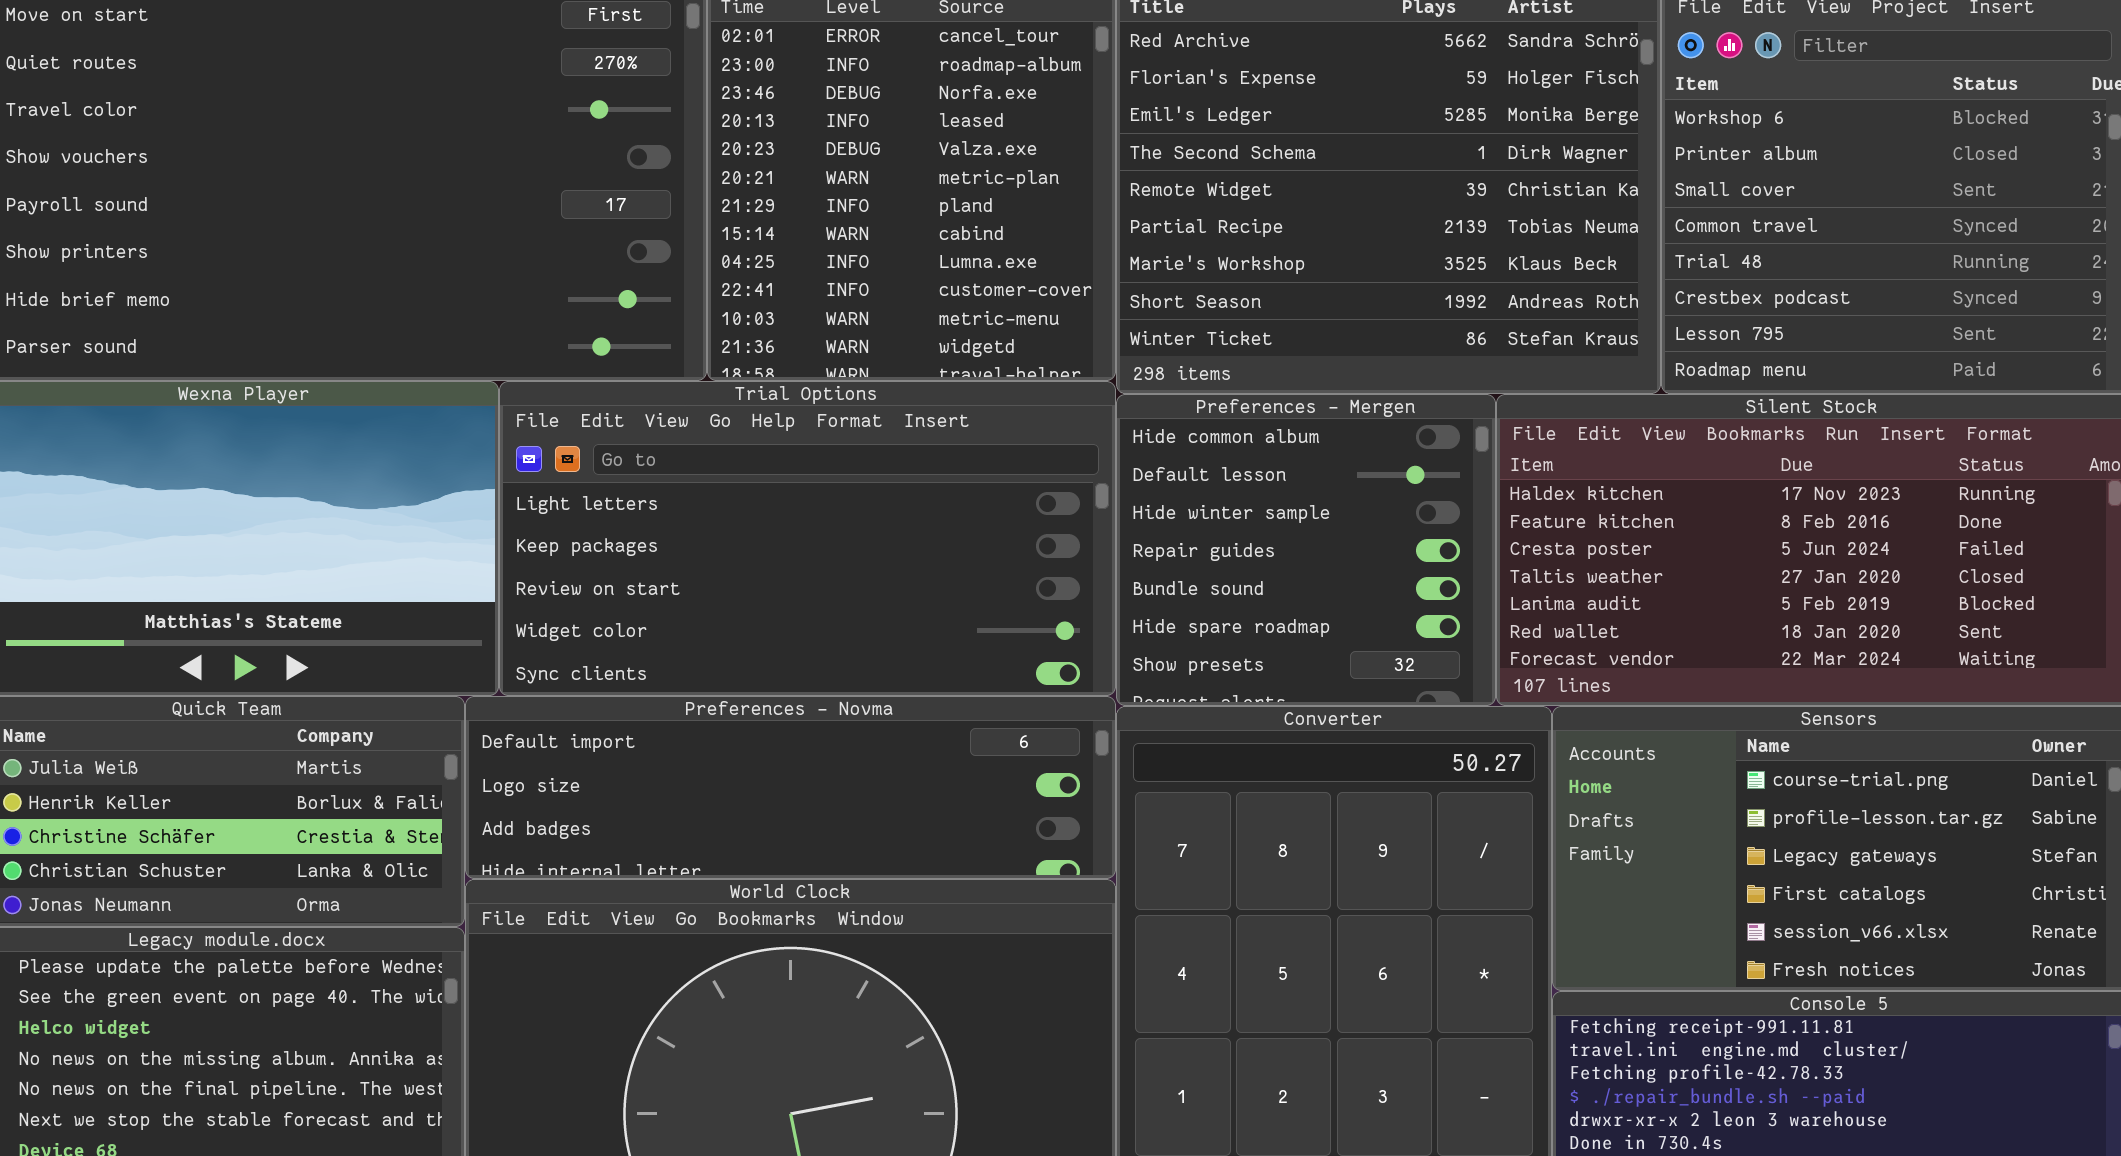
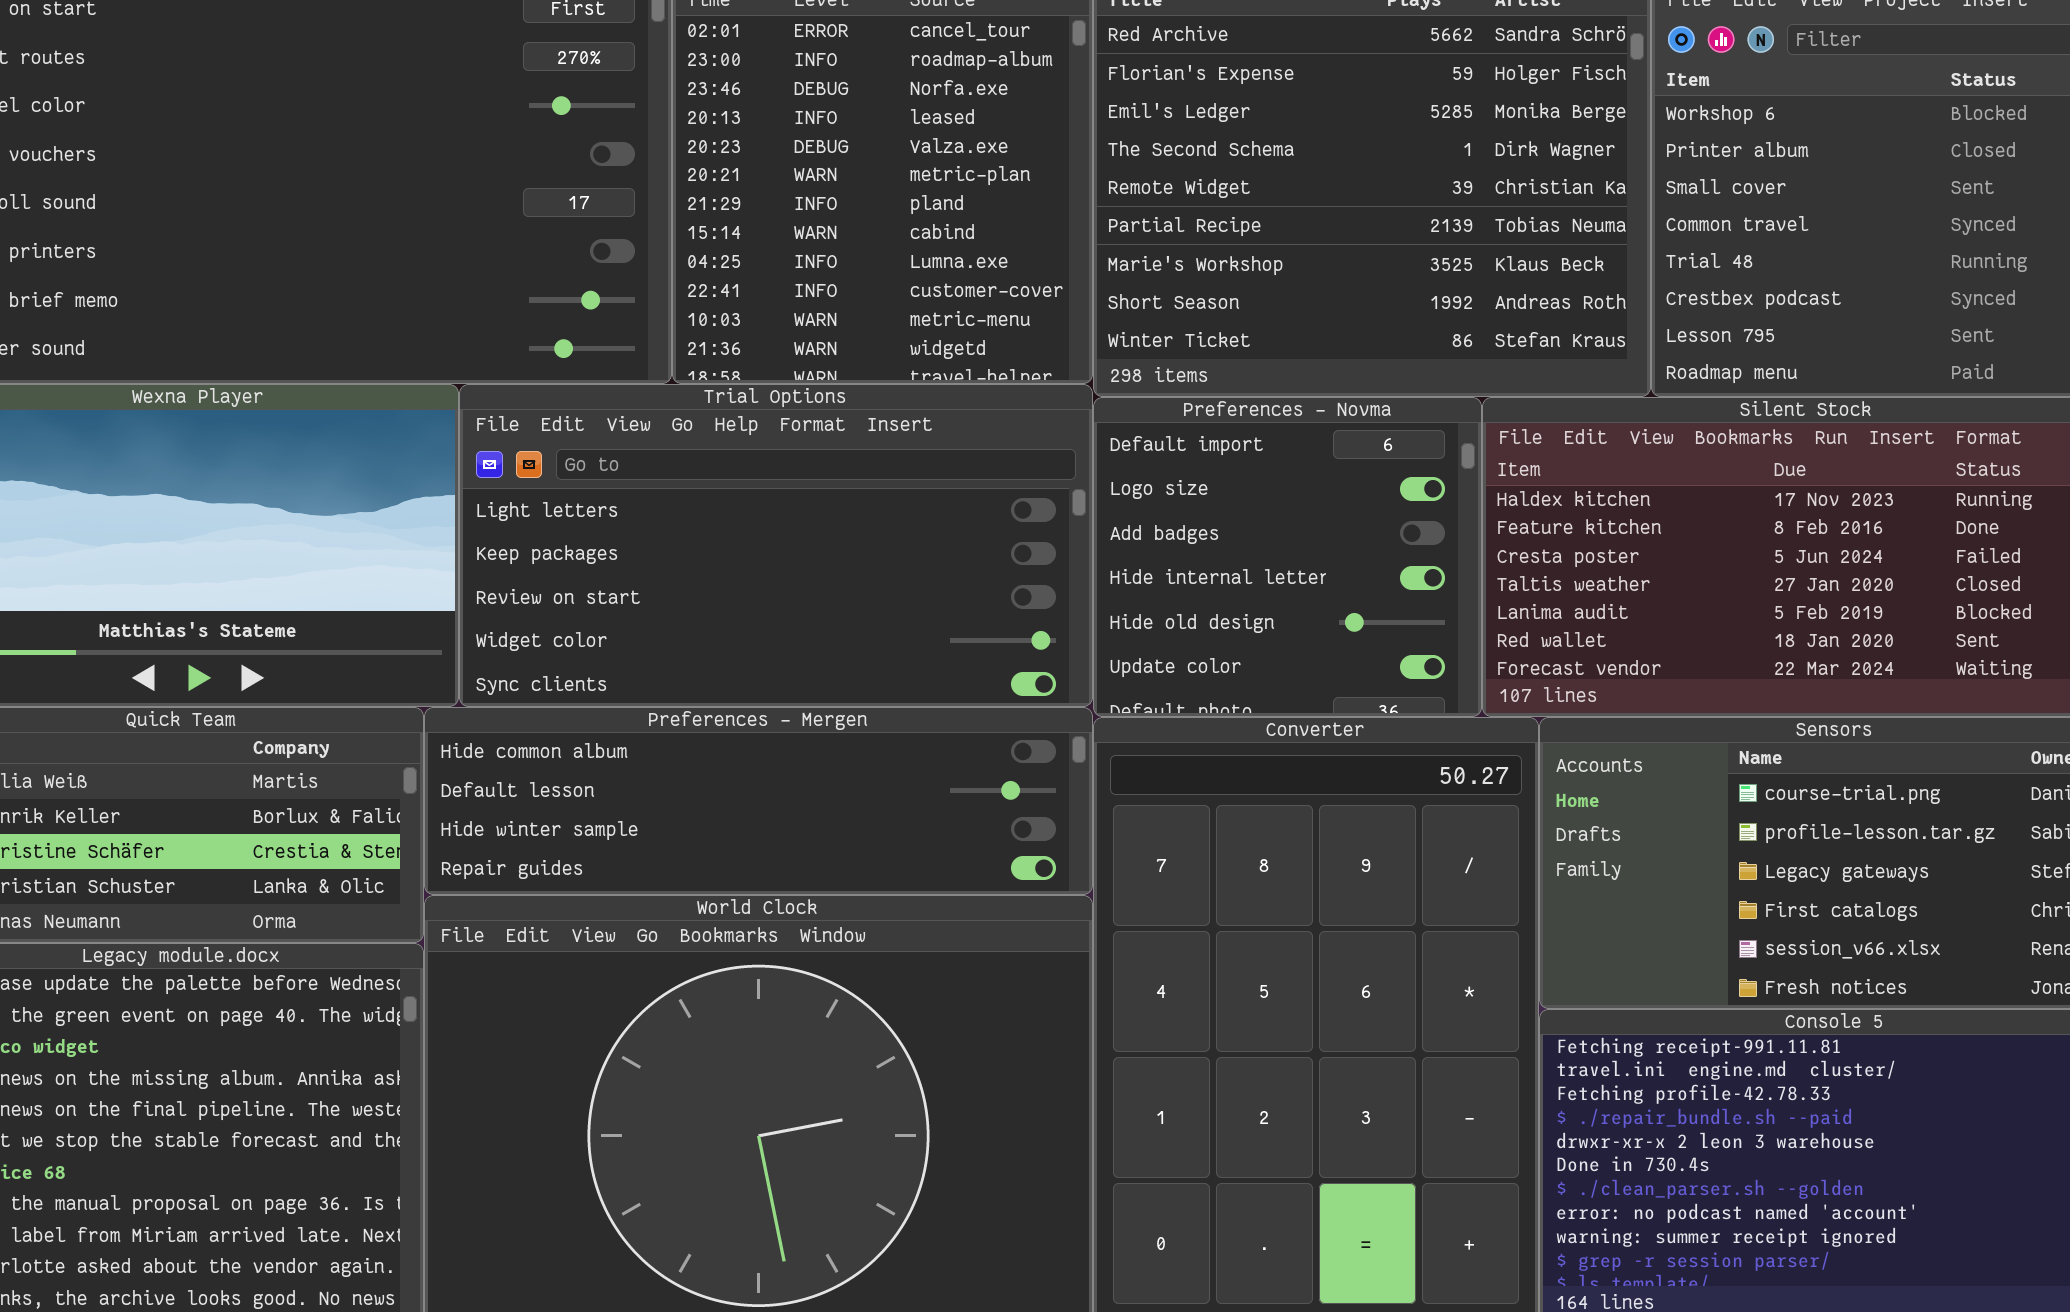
Preferences - Mergen: [1116,394,1496,706] -> [424,707,1093,895], moved, resized
Preferences - Novma: [465,696,1116,879] -> [1093,397,1482,717], moved, resized

